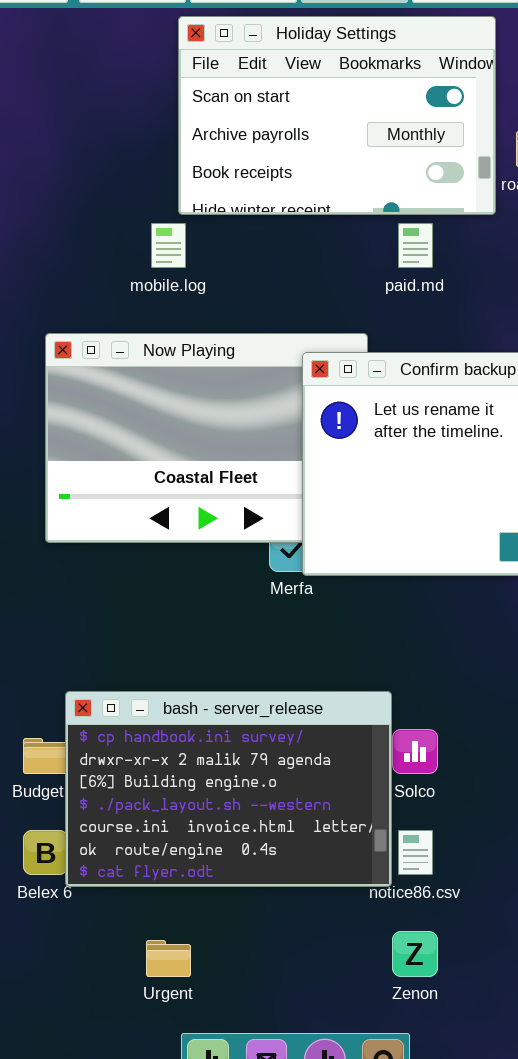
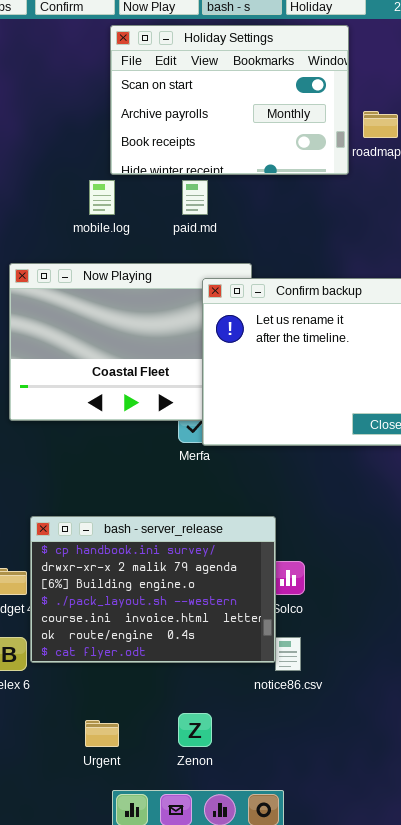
paid.md: [398,223,433,268] -> [182,180,208,215], moved
bash - server_release: [65,691,392,887] -> [30,516,276,663], moved
Zenon: [392,931,438,977] -> [178,713,212,747], moved

